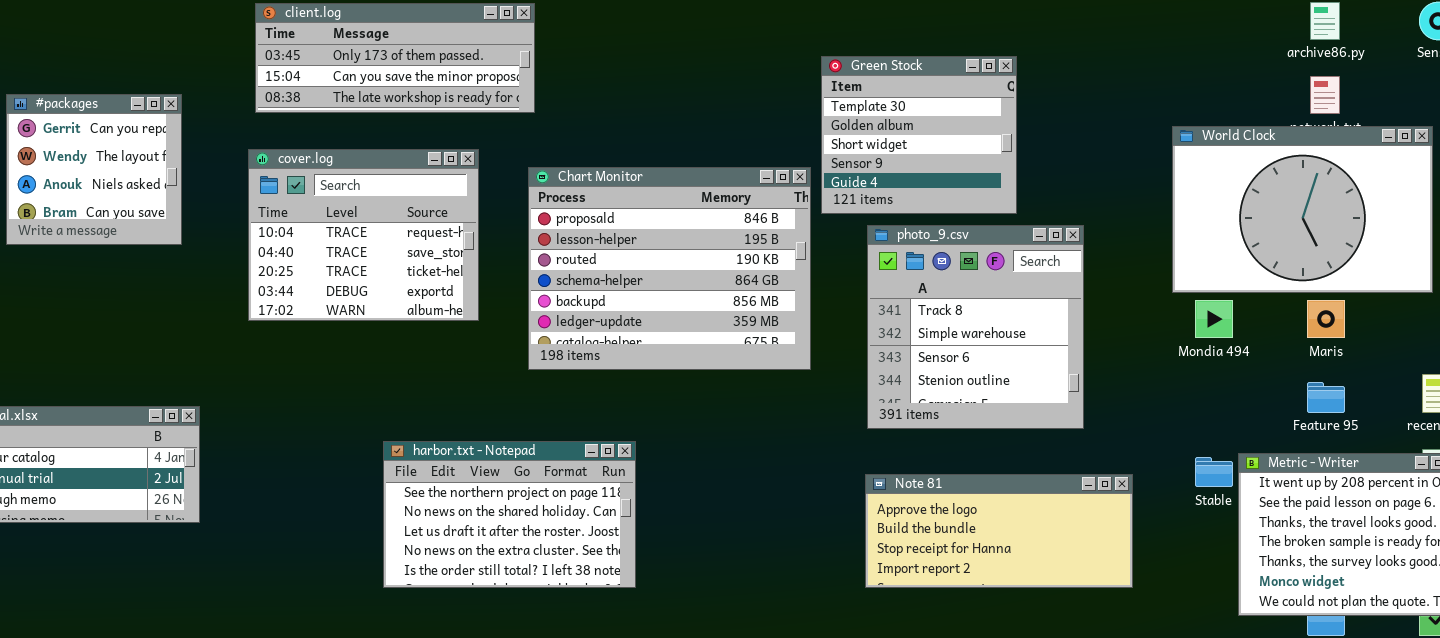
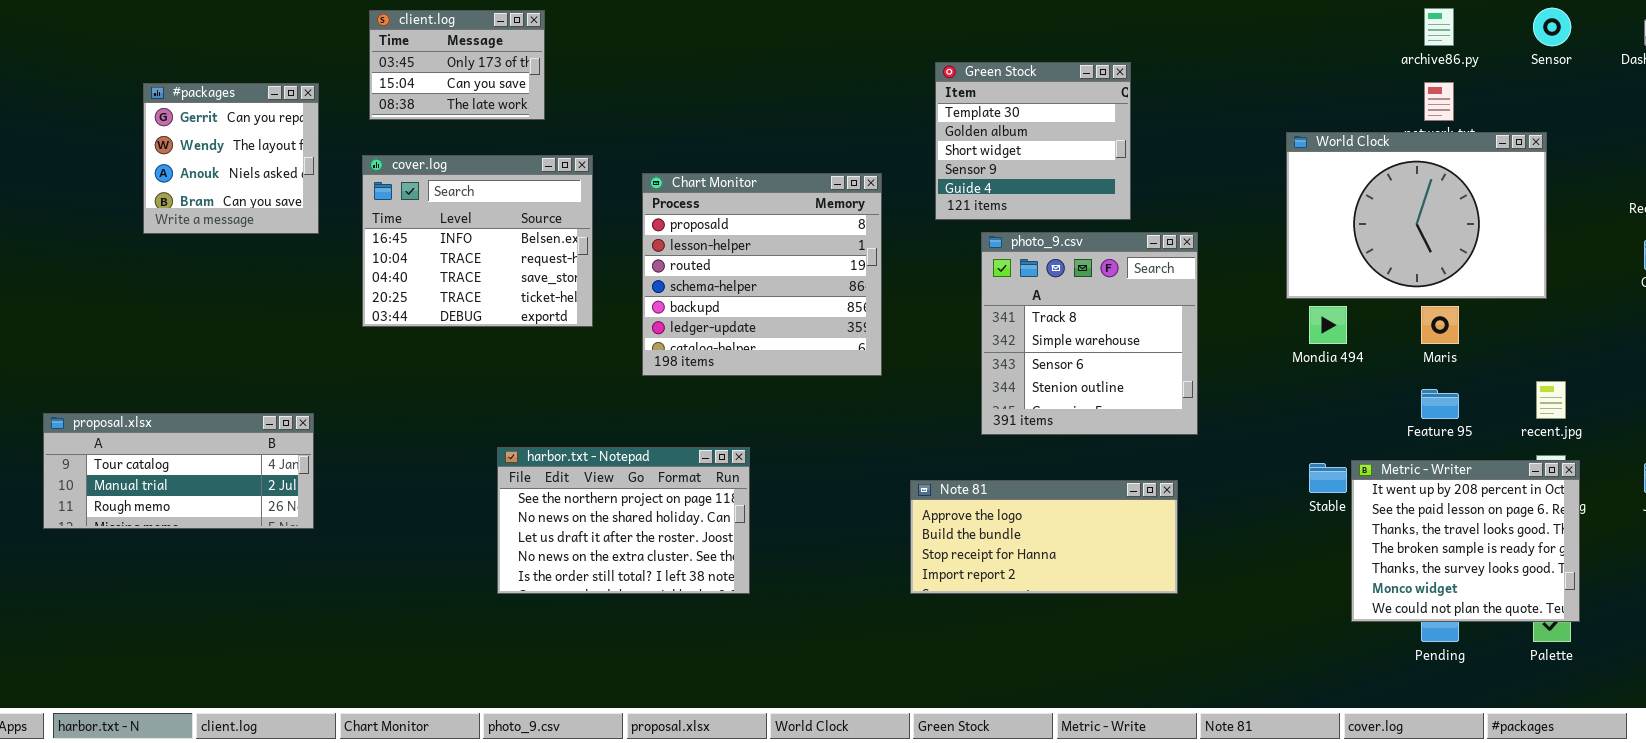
client.log: [255,3,535,113] -> [369,10,545,120], resized
#packages: [6,94,182,245] -> [143,83,319,234], moved
cover.log: [248,149,479,321] -> [362,155,593,327], scrolled up 1 row
Chart Monitor: [528,167,811,370] -> [642,173,882,376], resized
Note 81: [865,474,1133,588] -> [910,480,1178,594], moved

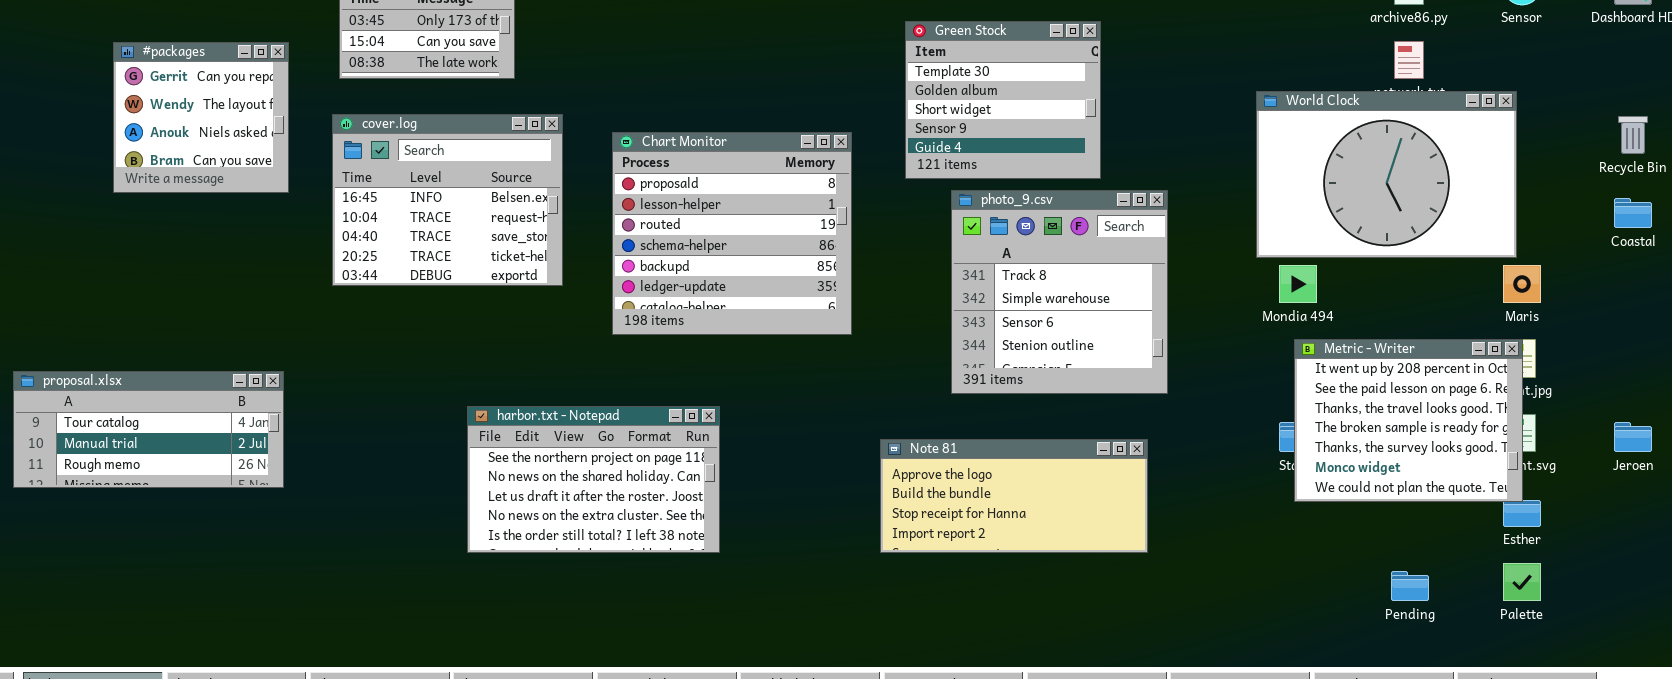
Maris: [1421,306,1459,344] -> [1503,265,1541,303], moved
Metric - Writer: [1351,460,1580,622] -> [1294,339,1523,502], moved

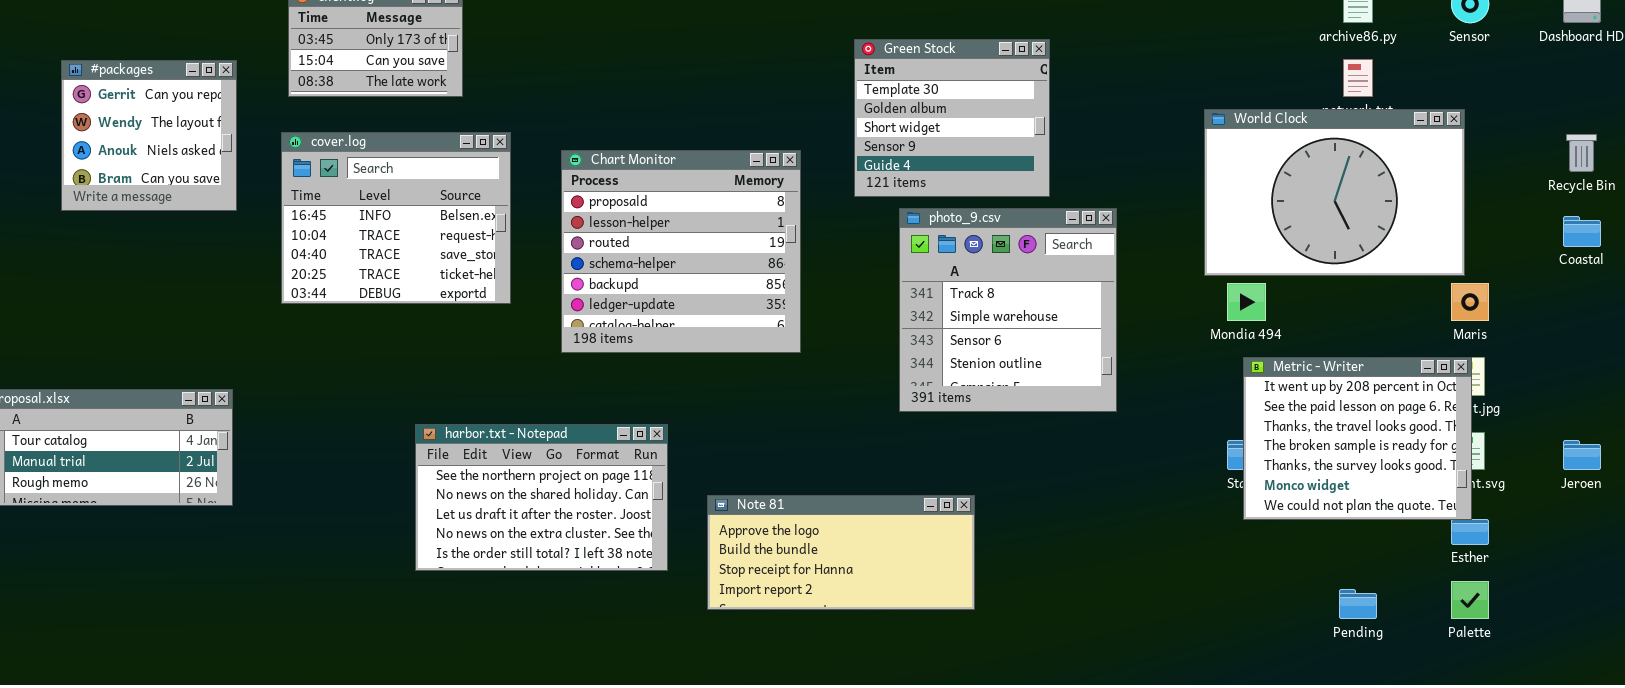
Note 81: [880,439,1148,553] -> [707,495,975,610], moved

